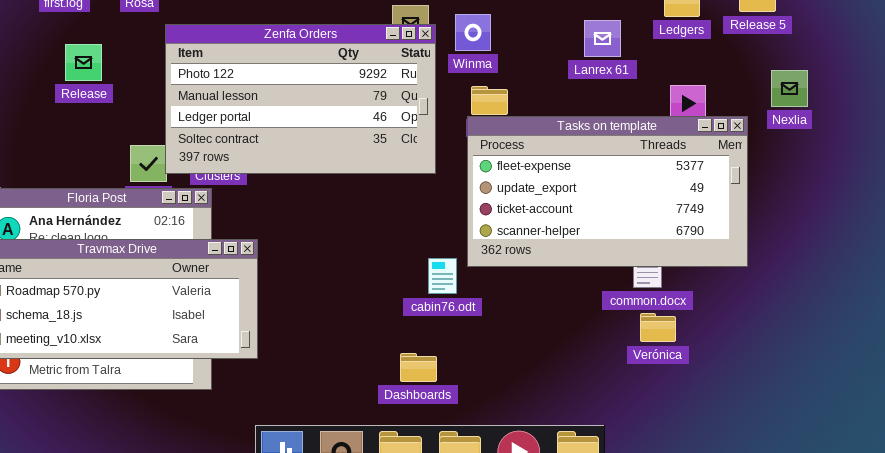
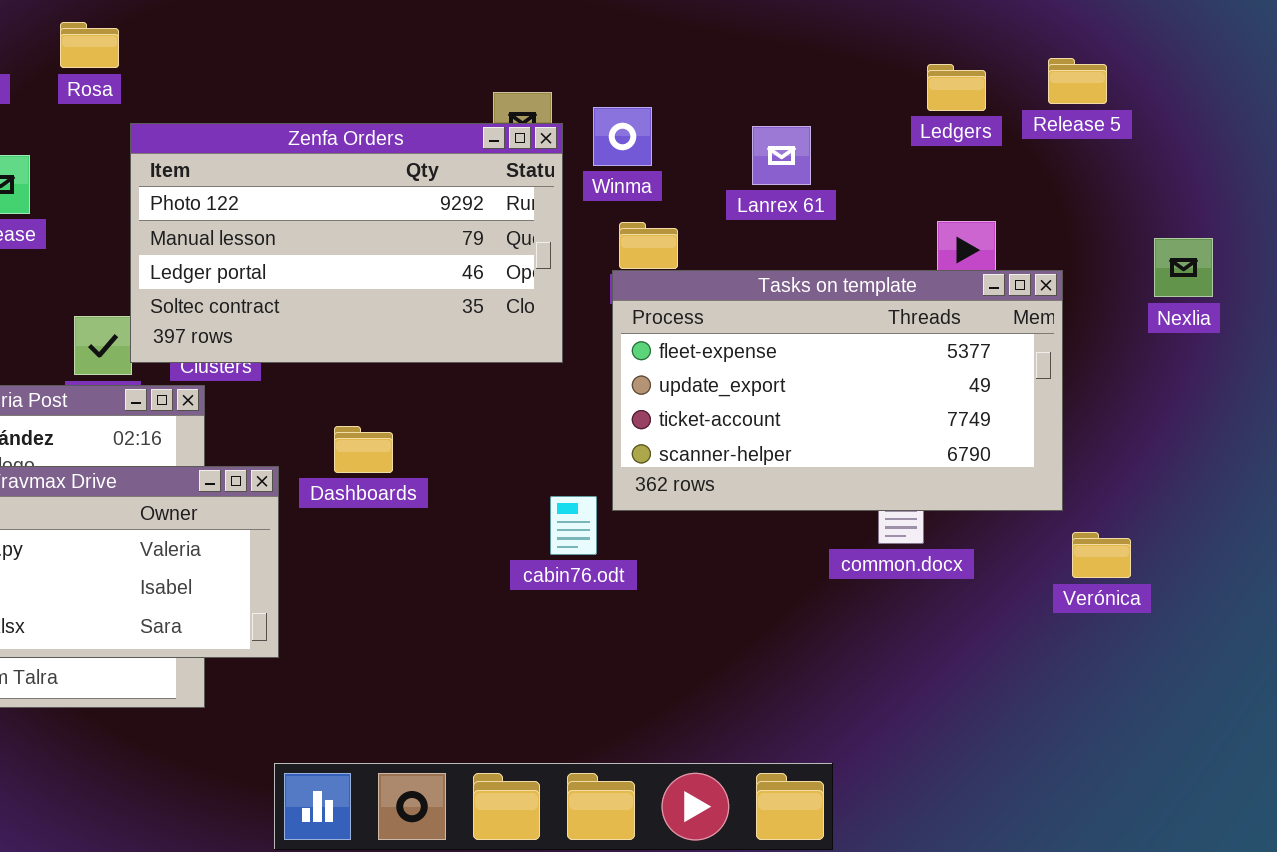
Lanrex 61: [584,20,621,57] -> [752,126,811,185], moved
Nexlia: [771,70,808,107] -> [1154,238,1213,297], moved
Verónica: [640,313,676,342] -> [1072,532,1131,578], moved
Dashboards: [400,353,437,382] -> [334,426,393,473], moved

